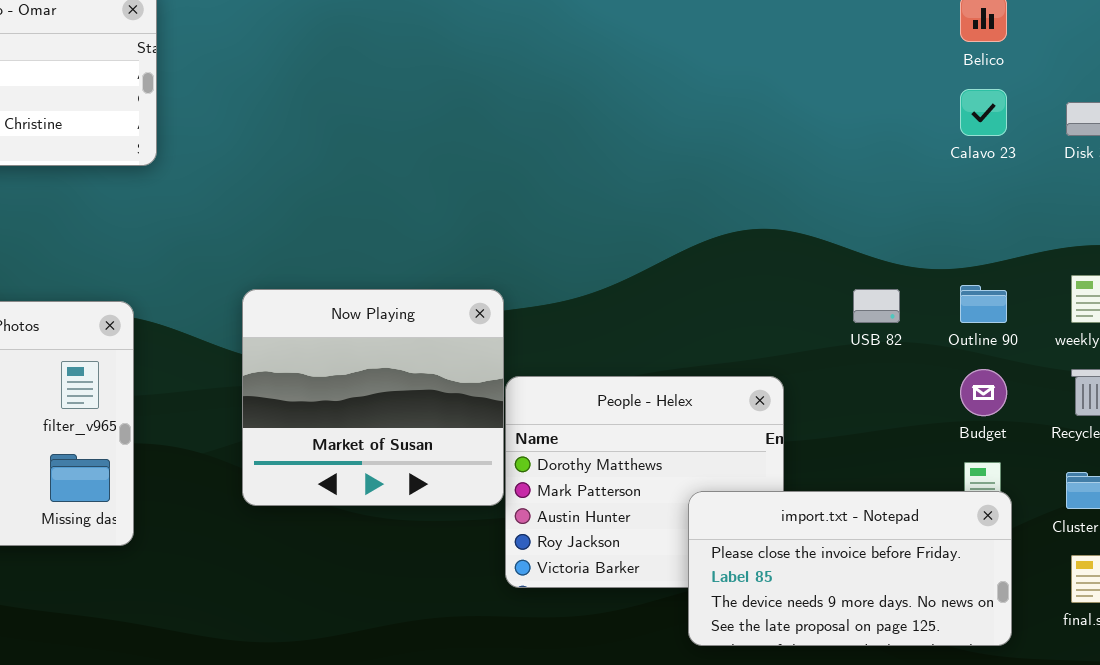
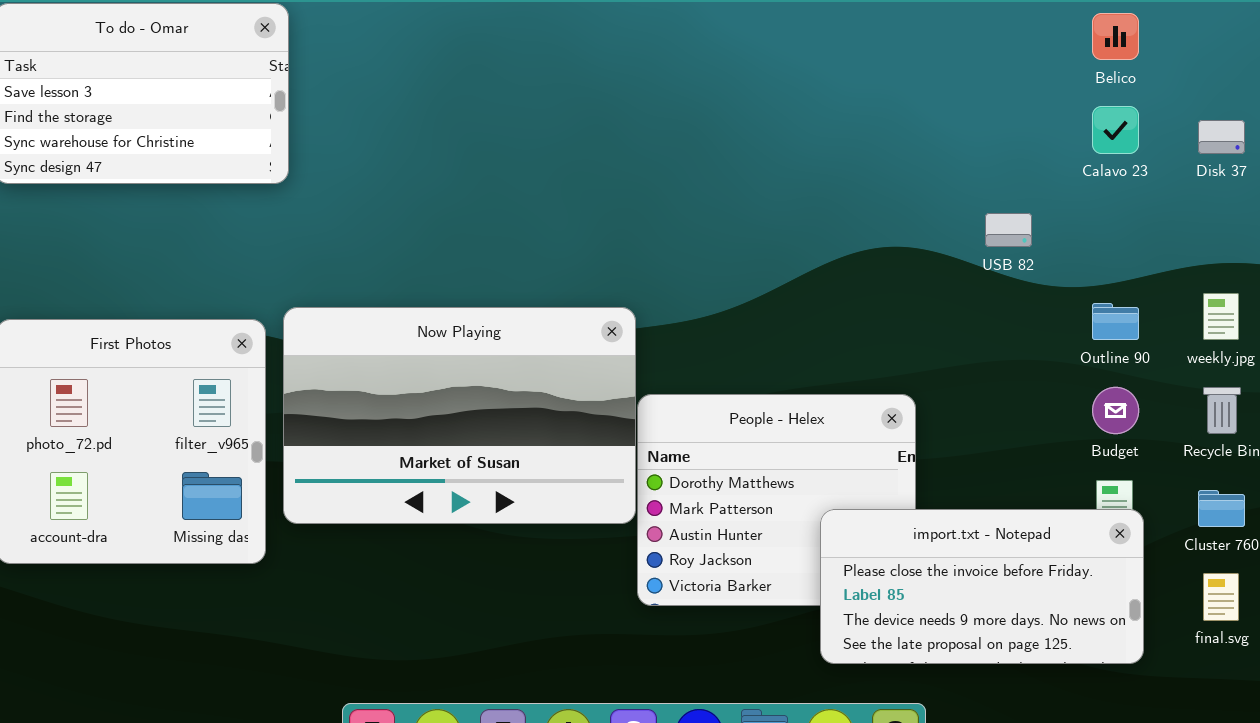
Now Playing: [242,289,504,506] -> [283,307,636,524], resized
USB 82: [853,289,900,323] -> [985,213,1032,247], moved

